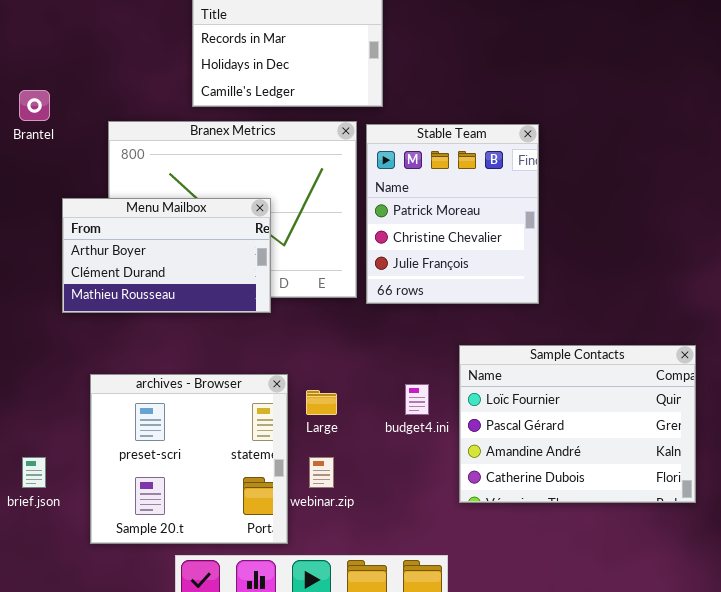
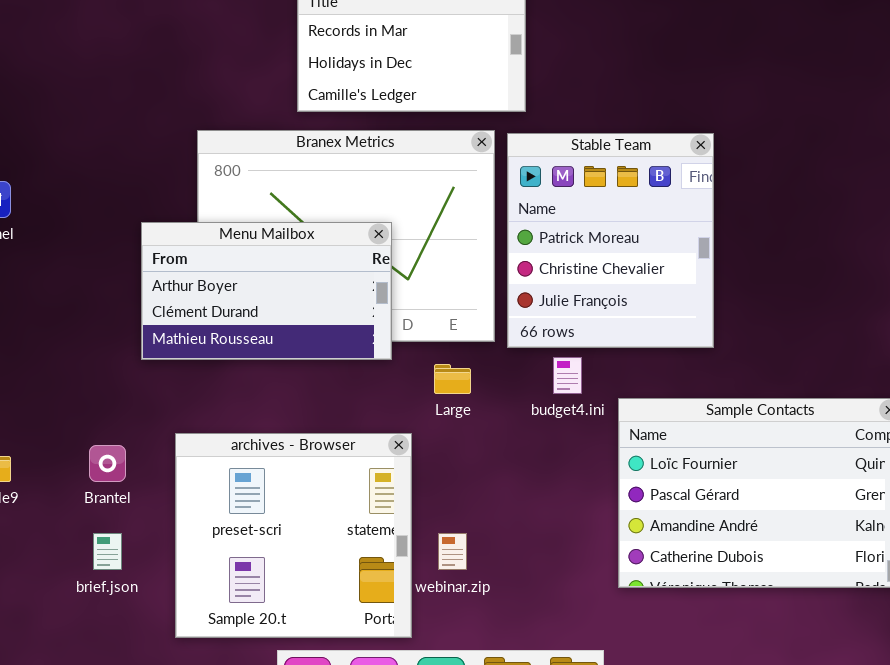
Brantel: [19,90,50,121] -> [89,445,126,482], moved
budget4.ini: [405,384,429,415] -> [553,357,582,394], moved
Large: [306,390,337,415] -> [434,364,471,394], moved

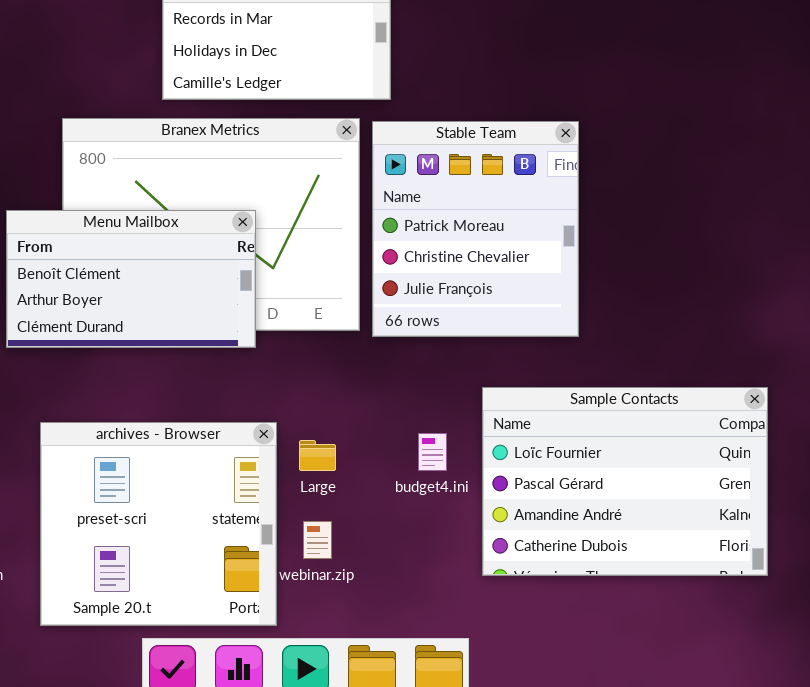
Menu Mailbox: [141,222,392,360] -> [6,210,256,348], scrolled up 1 row
budget4.ini: [553,357,582,394] -> [418,433,447,471], moved
Large: [434,364,471,394] -> [299,440,336,471], moved

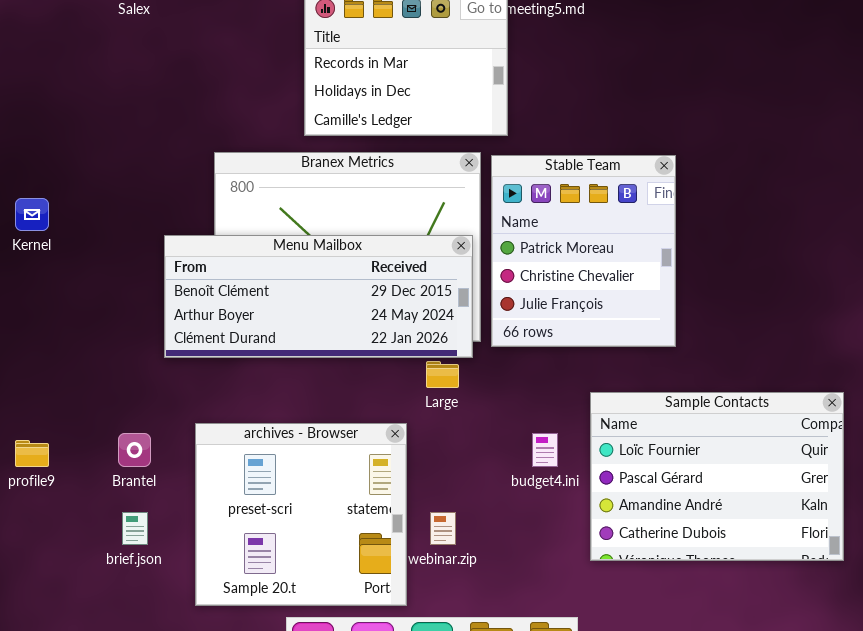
Menu Mailbox: [6,210,256,348] -> [164,235,473,358], resized
Large: [299,440,336,471] -> [426,361,459,388], moved

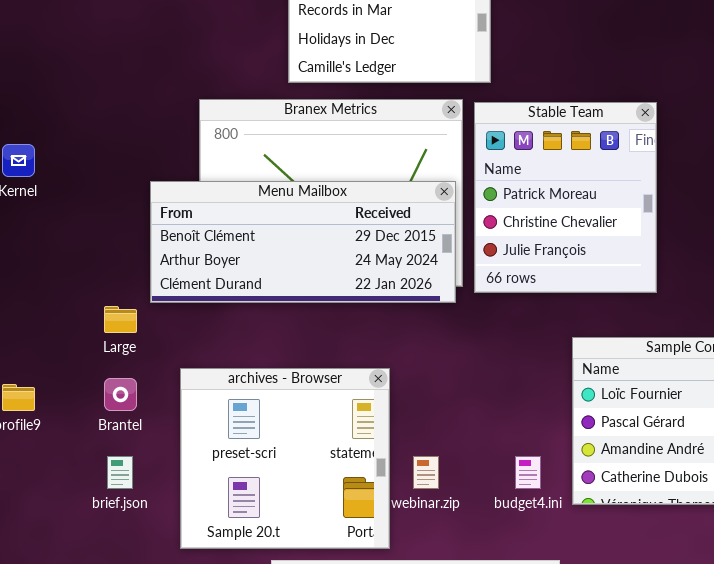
Large: [426,361,459,388] -> [104,306,137,333], moved
budget4.ini: [532,433,558,467] -> [515,456,541,489], moved

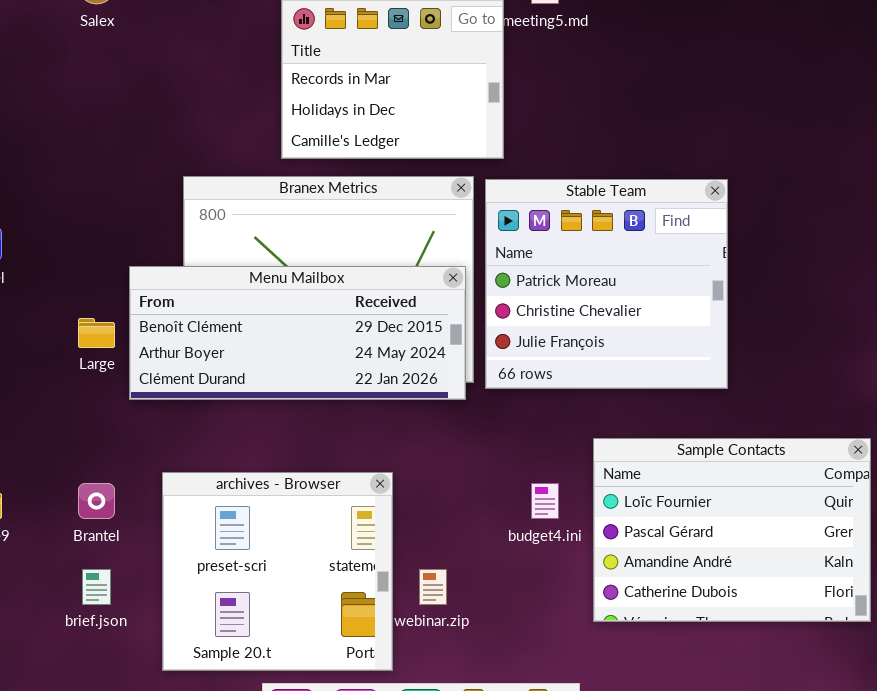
Stable Team: [474,102,657,293] -> [485,179,728,389], resized
Large: [104,306,137,333] -> [78,318,115,348], moved
budget4.ini: [515,456,541,489] -> [531,483,559,519], moved

